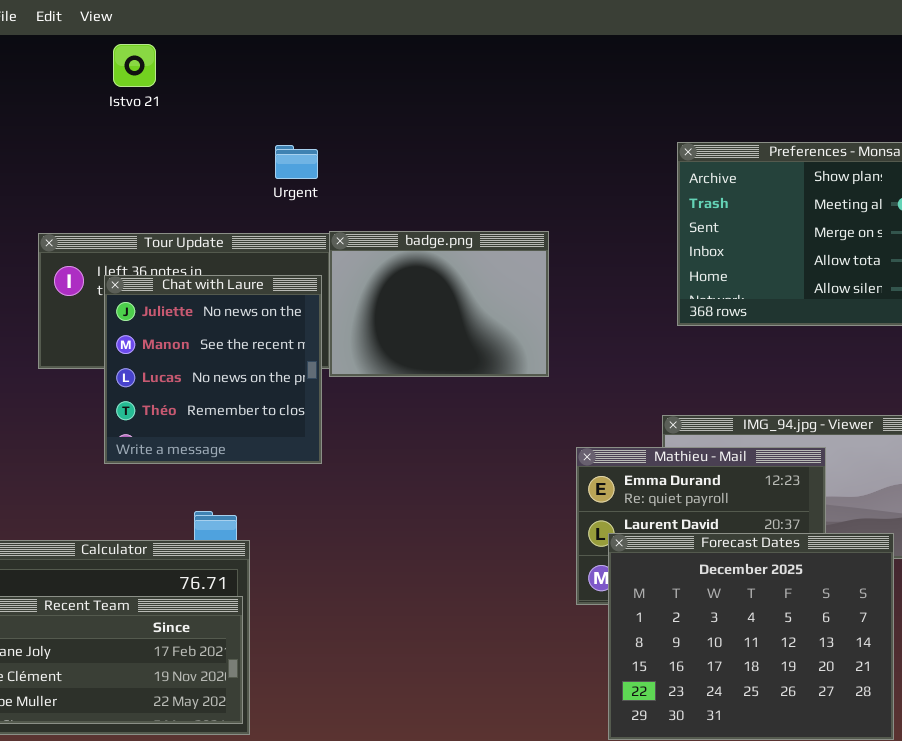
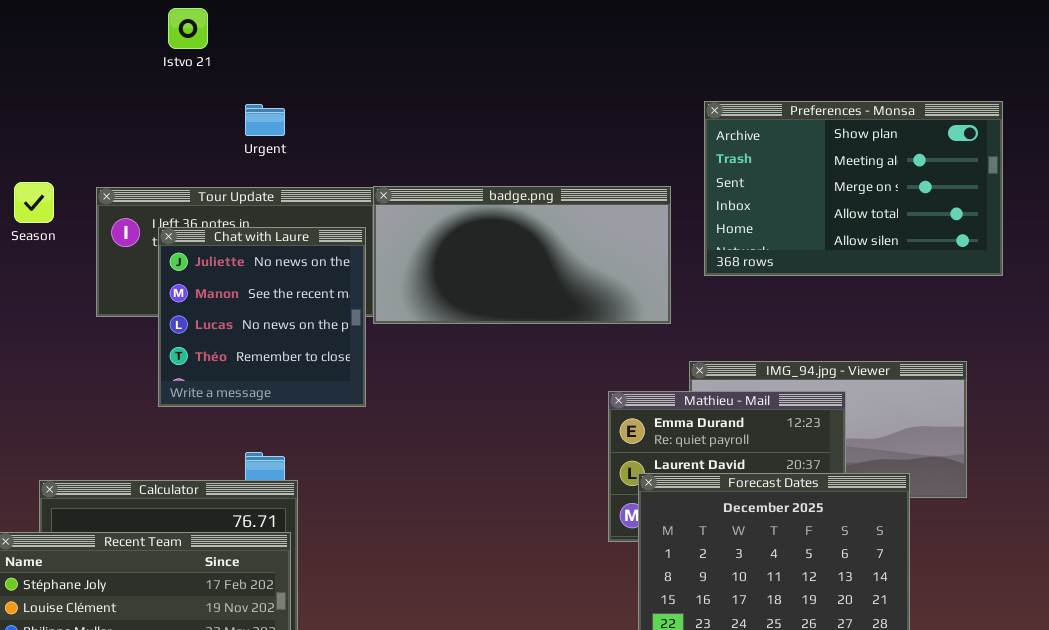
Urgent: [275,145,318,179] -> [245,104,285,136], moved
badge.png: [329,231,549,377] -> [373,186,671,324], resized

